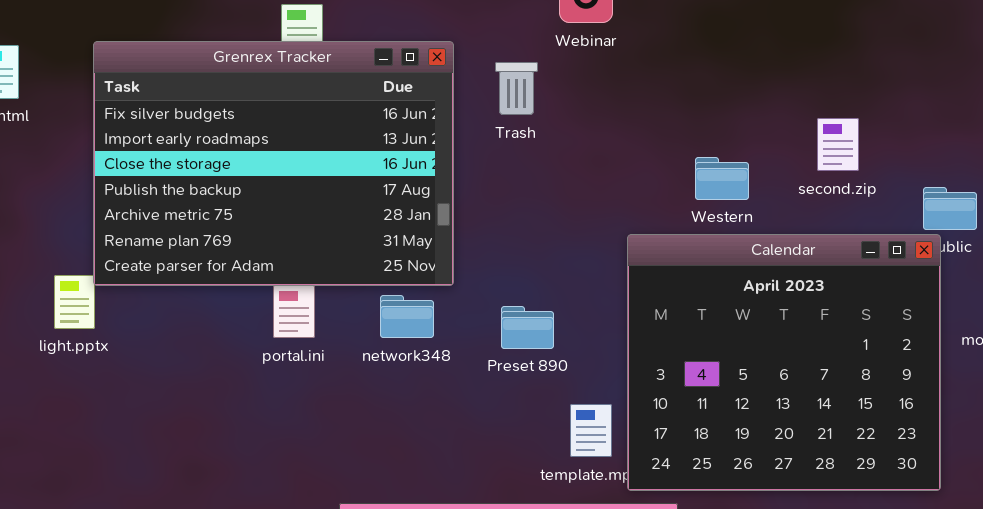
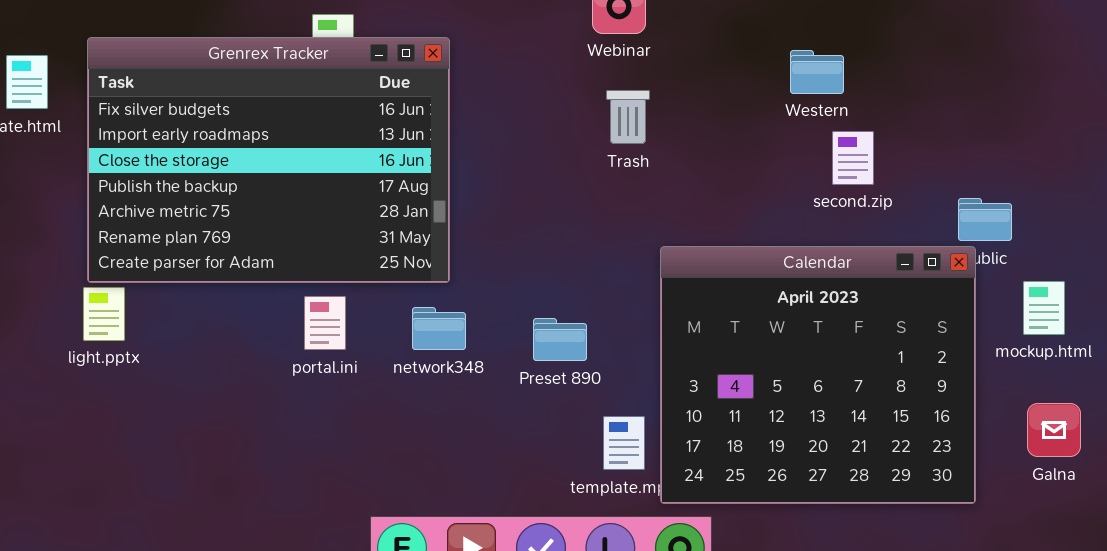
Grenrex Tracker: [93,41,454,286] -> [87,37,450,283], moved
Trash: [495,62,538,115] -> [606,90,650,144], moved
second.zip: [817,118,859,171] -> [832,131,874,185], moved
Western: [695,157,749,200] -> [790,50,844,94], moved

